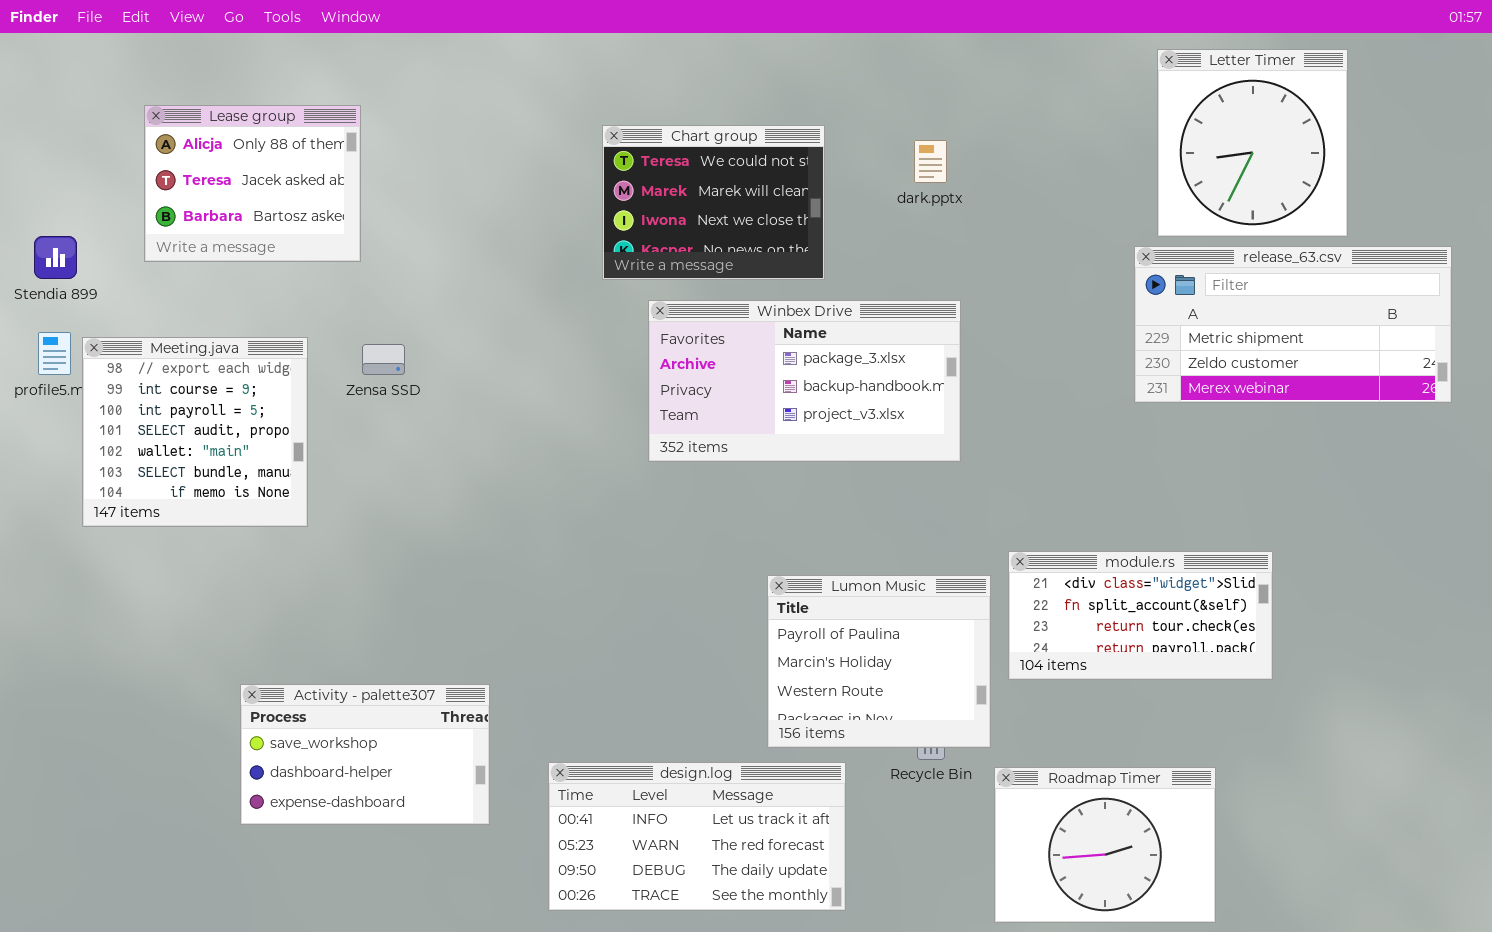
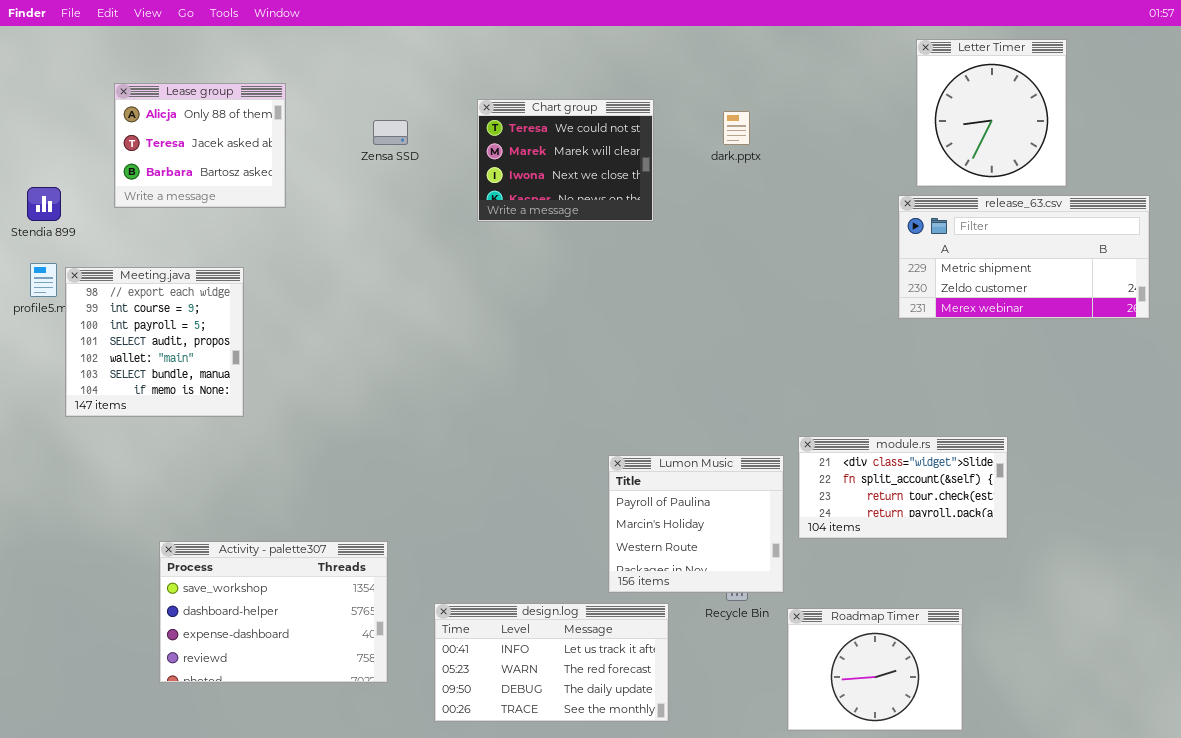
Winbex Drive: [648,300,961,462] -> none, closed
Zensa SSD: [362,344,405,375] -> [373,120,408,145], moved
Activity - palette307: [240,684,490,825] -> [159,541,388,683], resized

